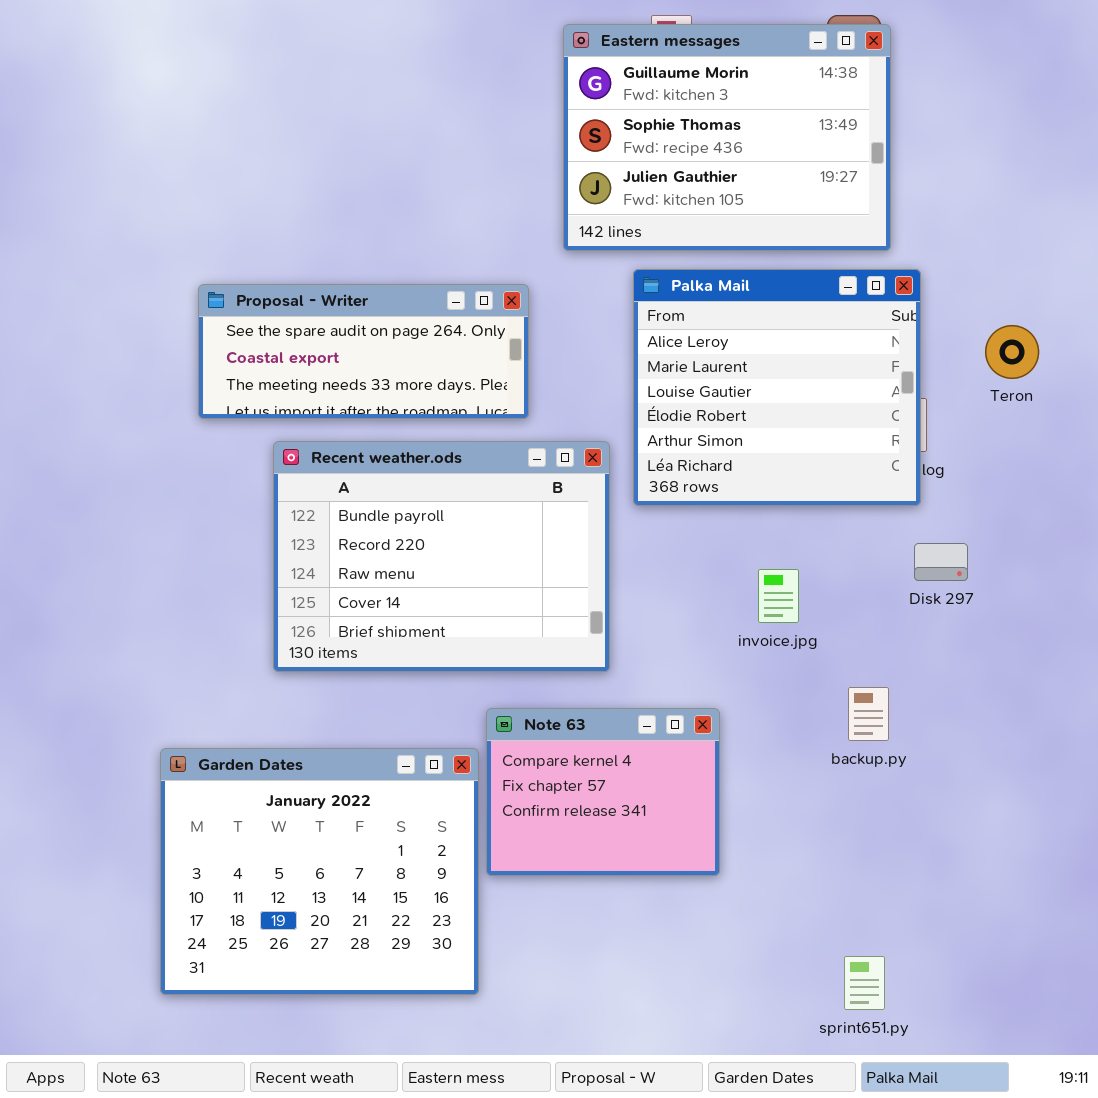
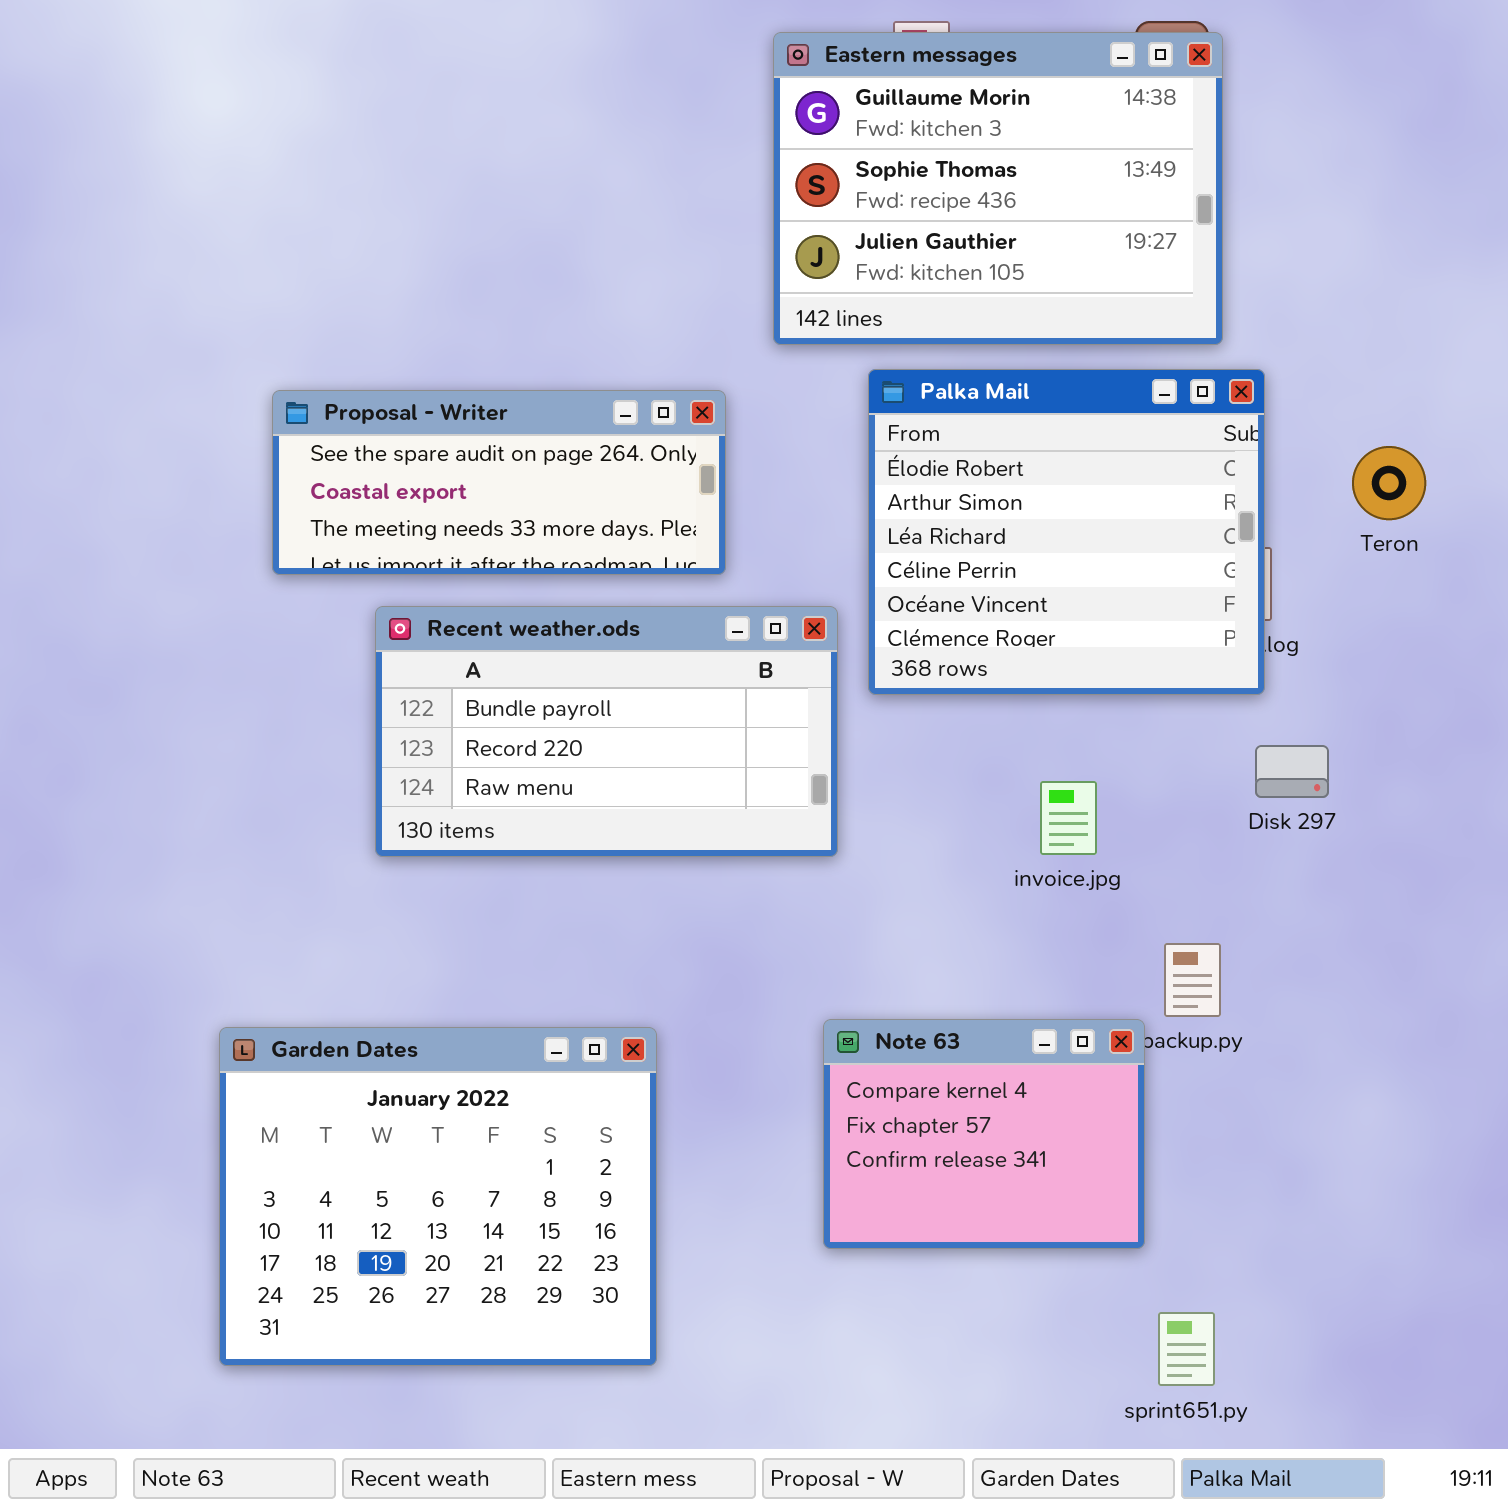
Palka Mail: [633,269,921,506] -> [868,369,1265,695], scrolled down 3 rows
Recent weather.ods: [273,441,610,672] -> [375,606,838,857], resized
Note 63: [486,708,720,876] -> [823,1019,1145,1249], moved

